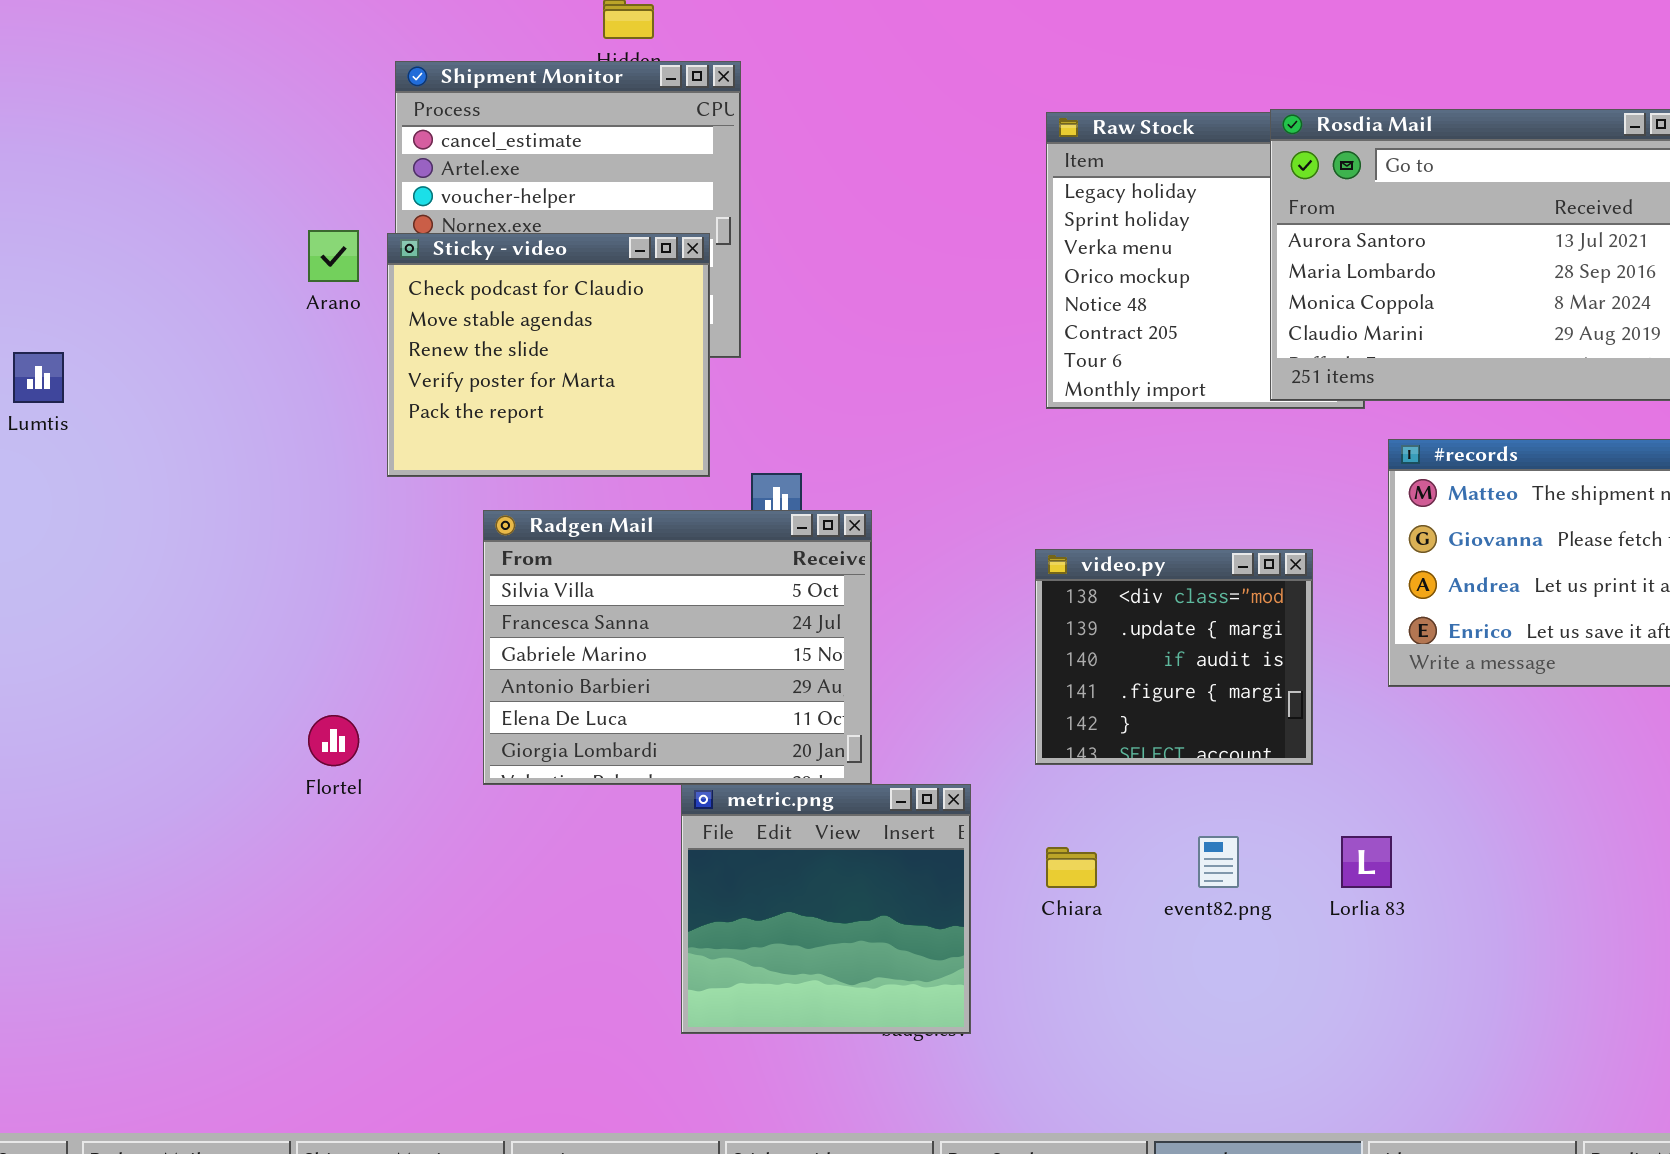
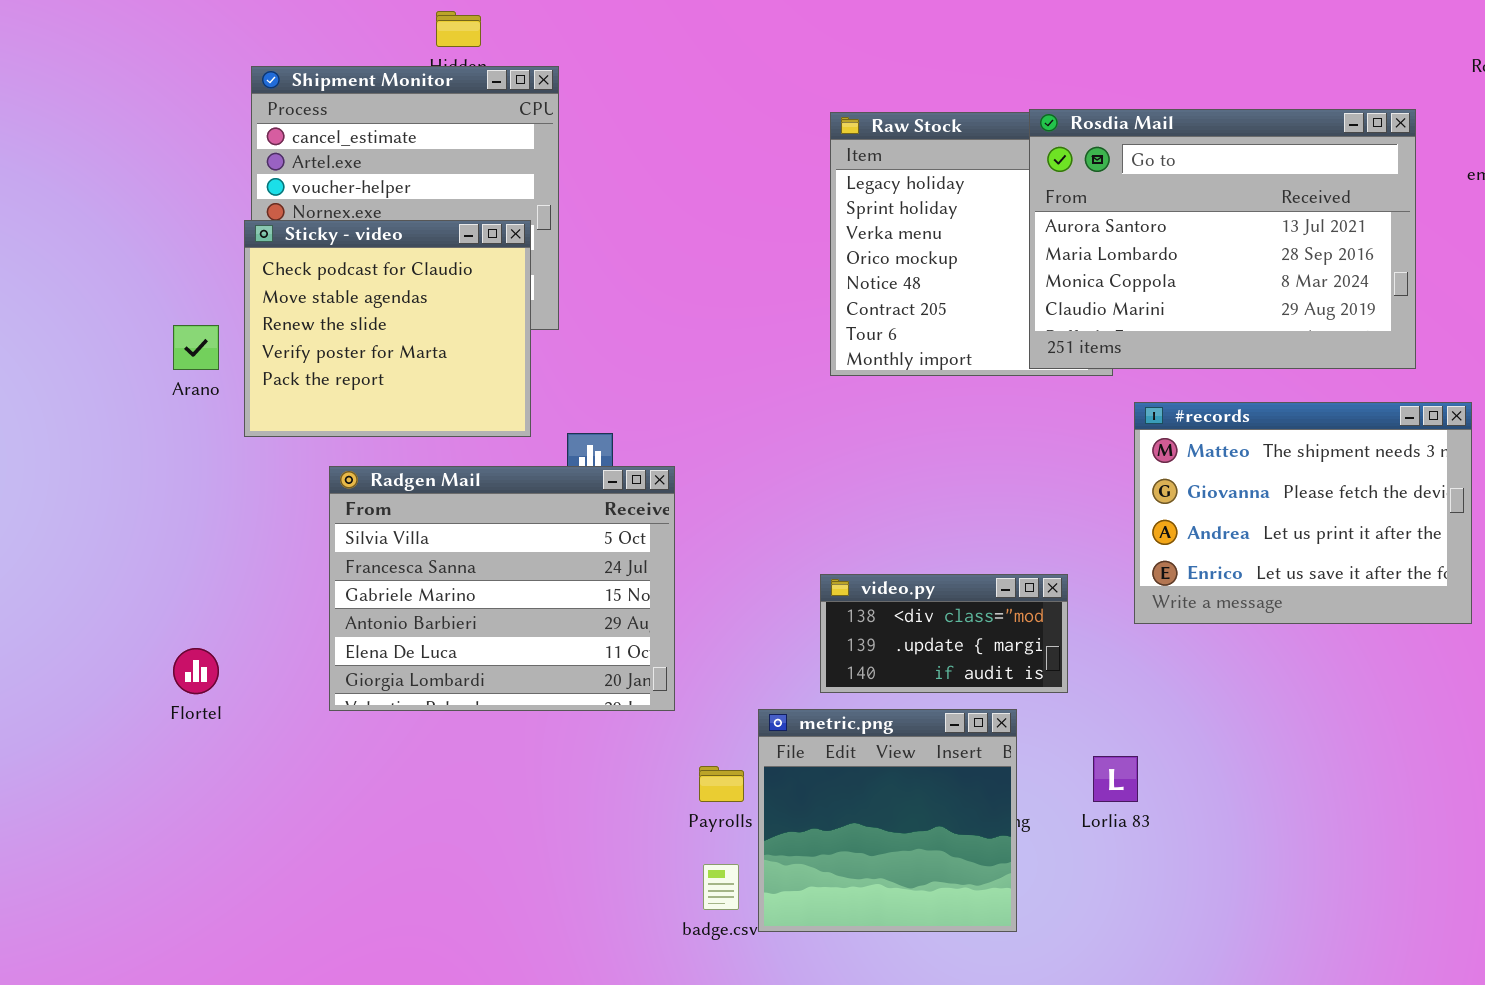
Arano: [308,230,359,282] -> [173,325,219,370], moved
video.py: [1035,549,1313,765] -> [820,574,1068,693], resized
metric.png: [681,784,971,1034] -> [758,709,1017,932], moved

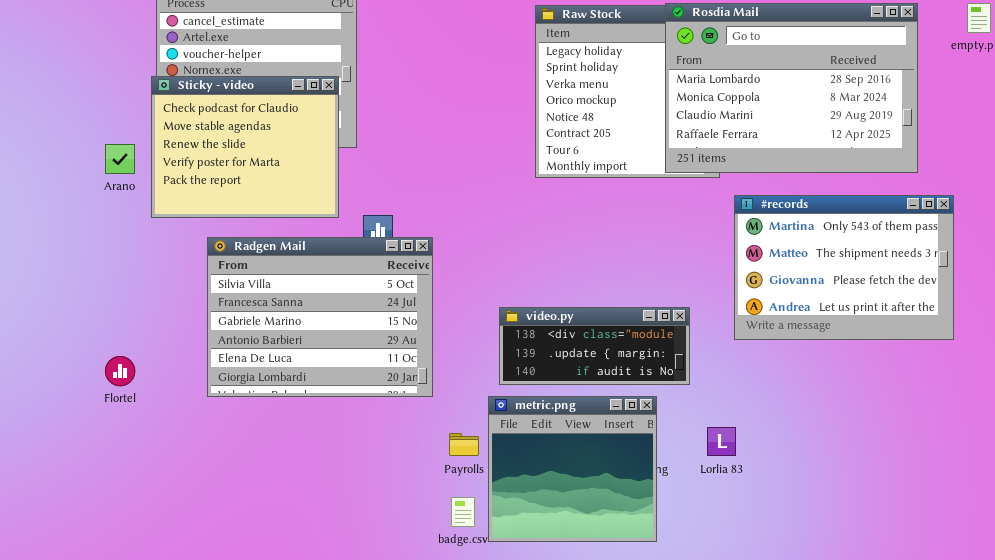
Rosdia Mail: [1029,109,1416,369] -> [665,3,918,173], scrolled down 1 row
#records: [1134,402,1472,624] -> [734,195,954,340], scrolled up 1 row
video.py: [820,574,1068,693] -> [499,307,690,385], resized

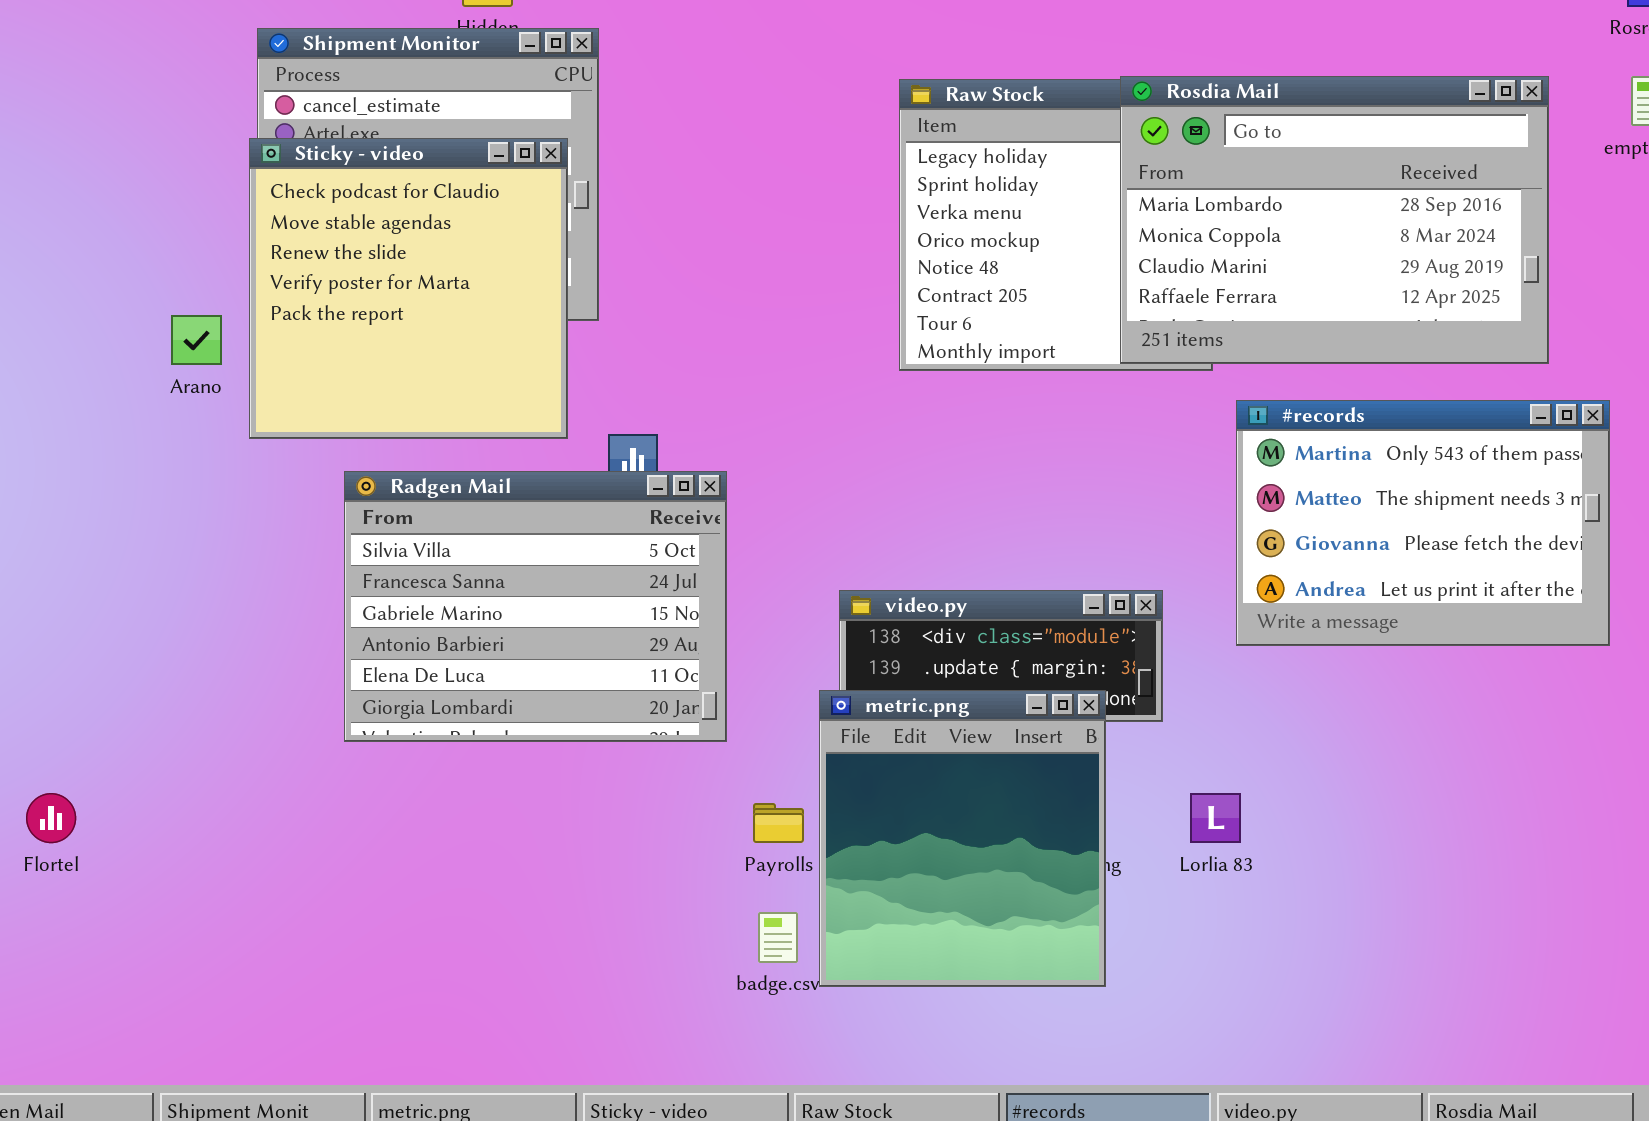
Sticky - video: [151,76,339,218] -> [249,138,568,439], resized
Flortel: [105,356,135,386] -> [26,793,76,843], moved
metric.png: [488,396,657,542] -> [819,690,1106,987], resized

